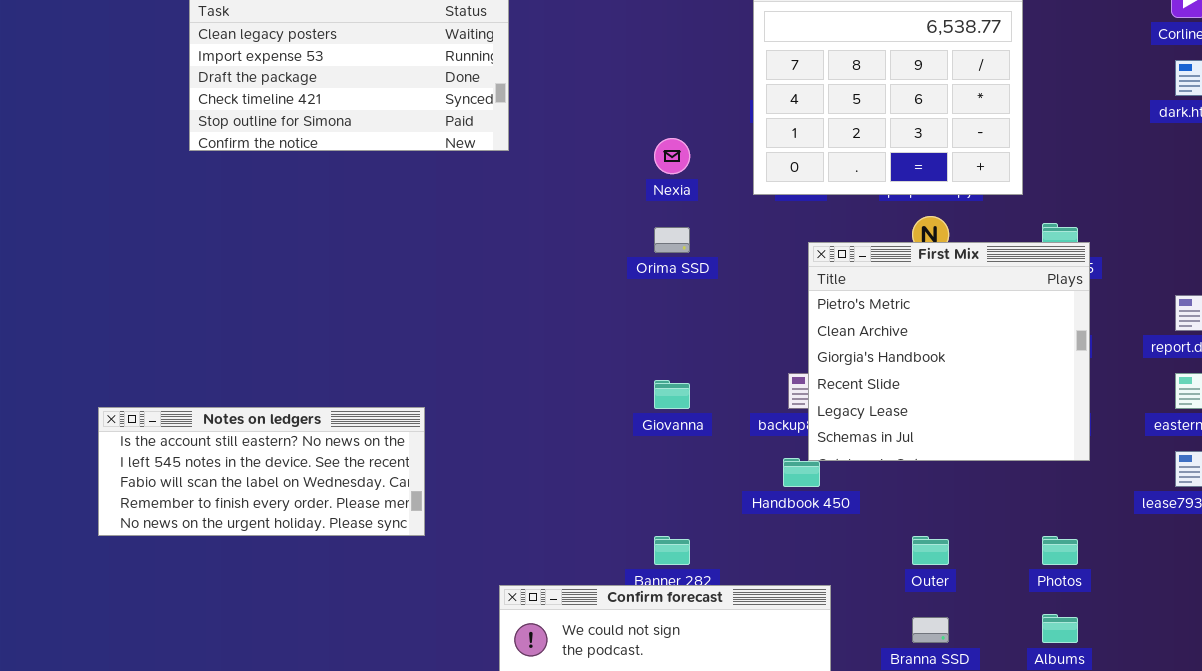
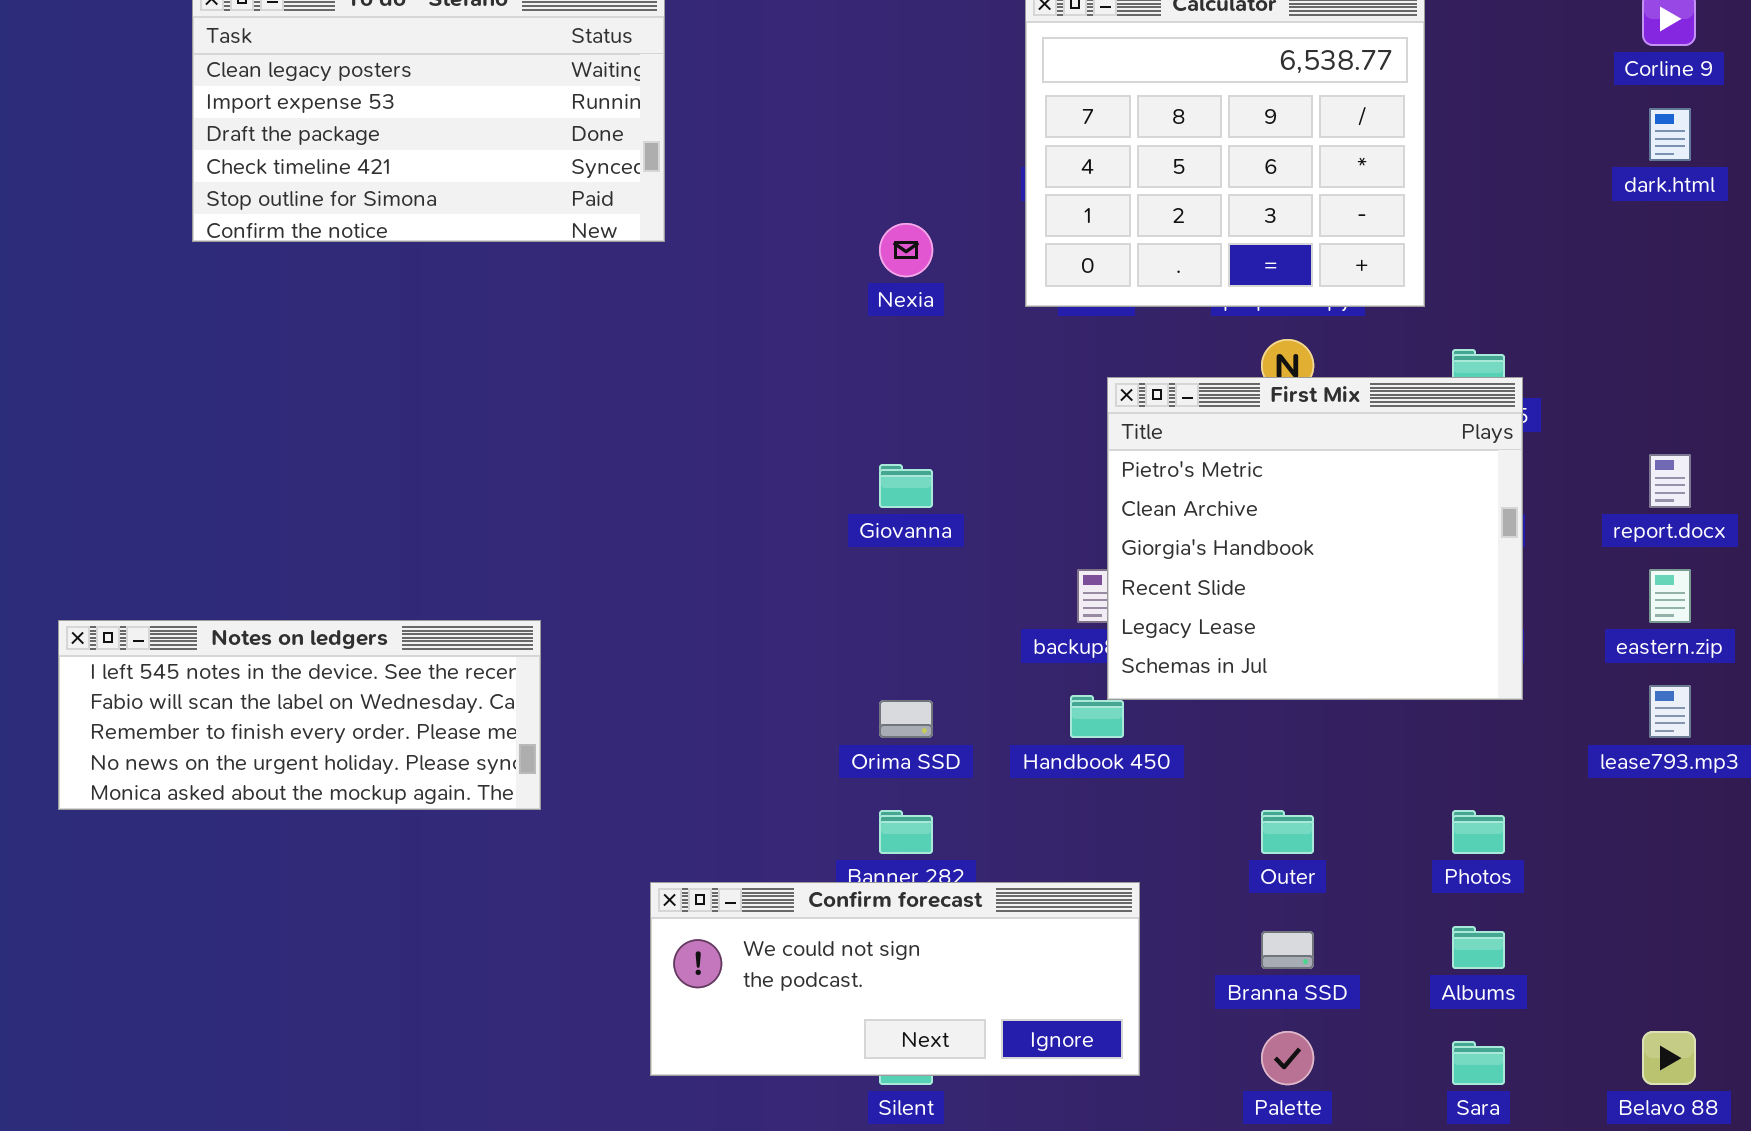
Orima SSD: [654,227,690,253] -> [879,700,933,738], moved
Giovanna: [654,380,690,409] -> [879,464,933,508], moved
Notes on ledgers: [98,407,425,536] -> [58,620,541,810], scrolled down 1 row

